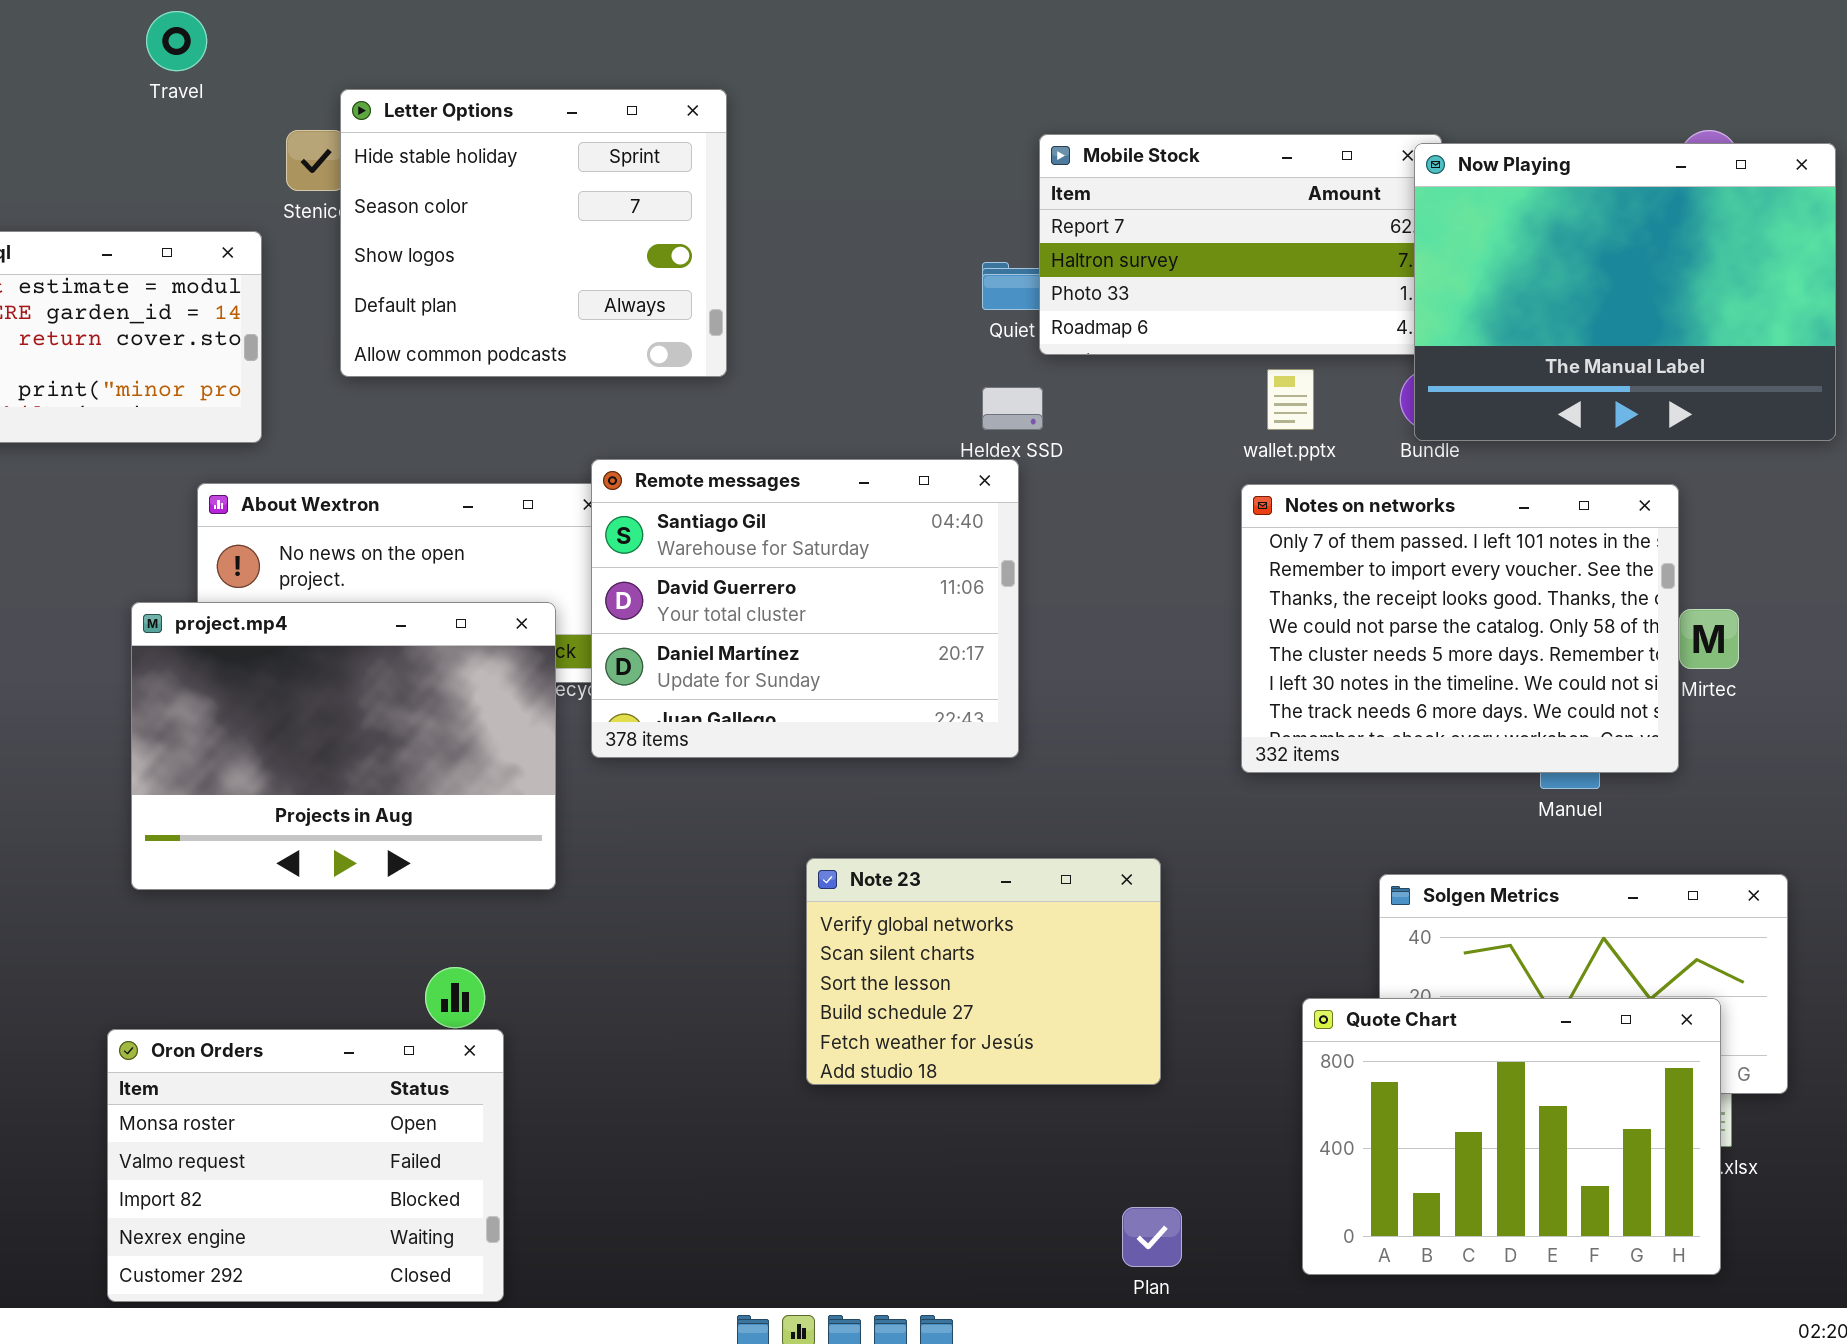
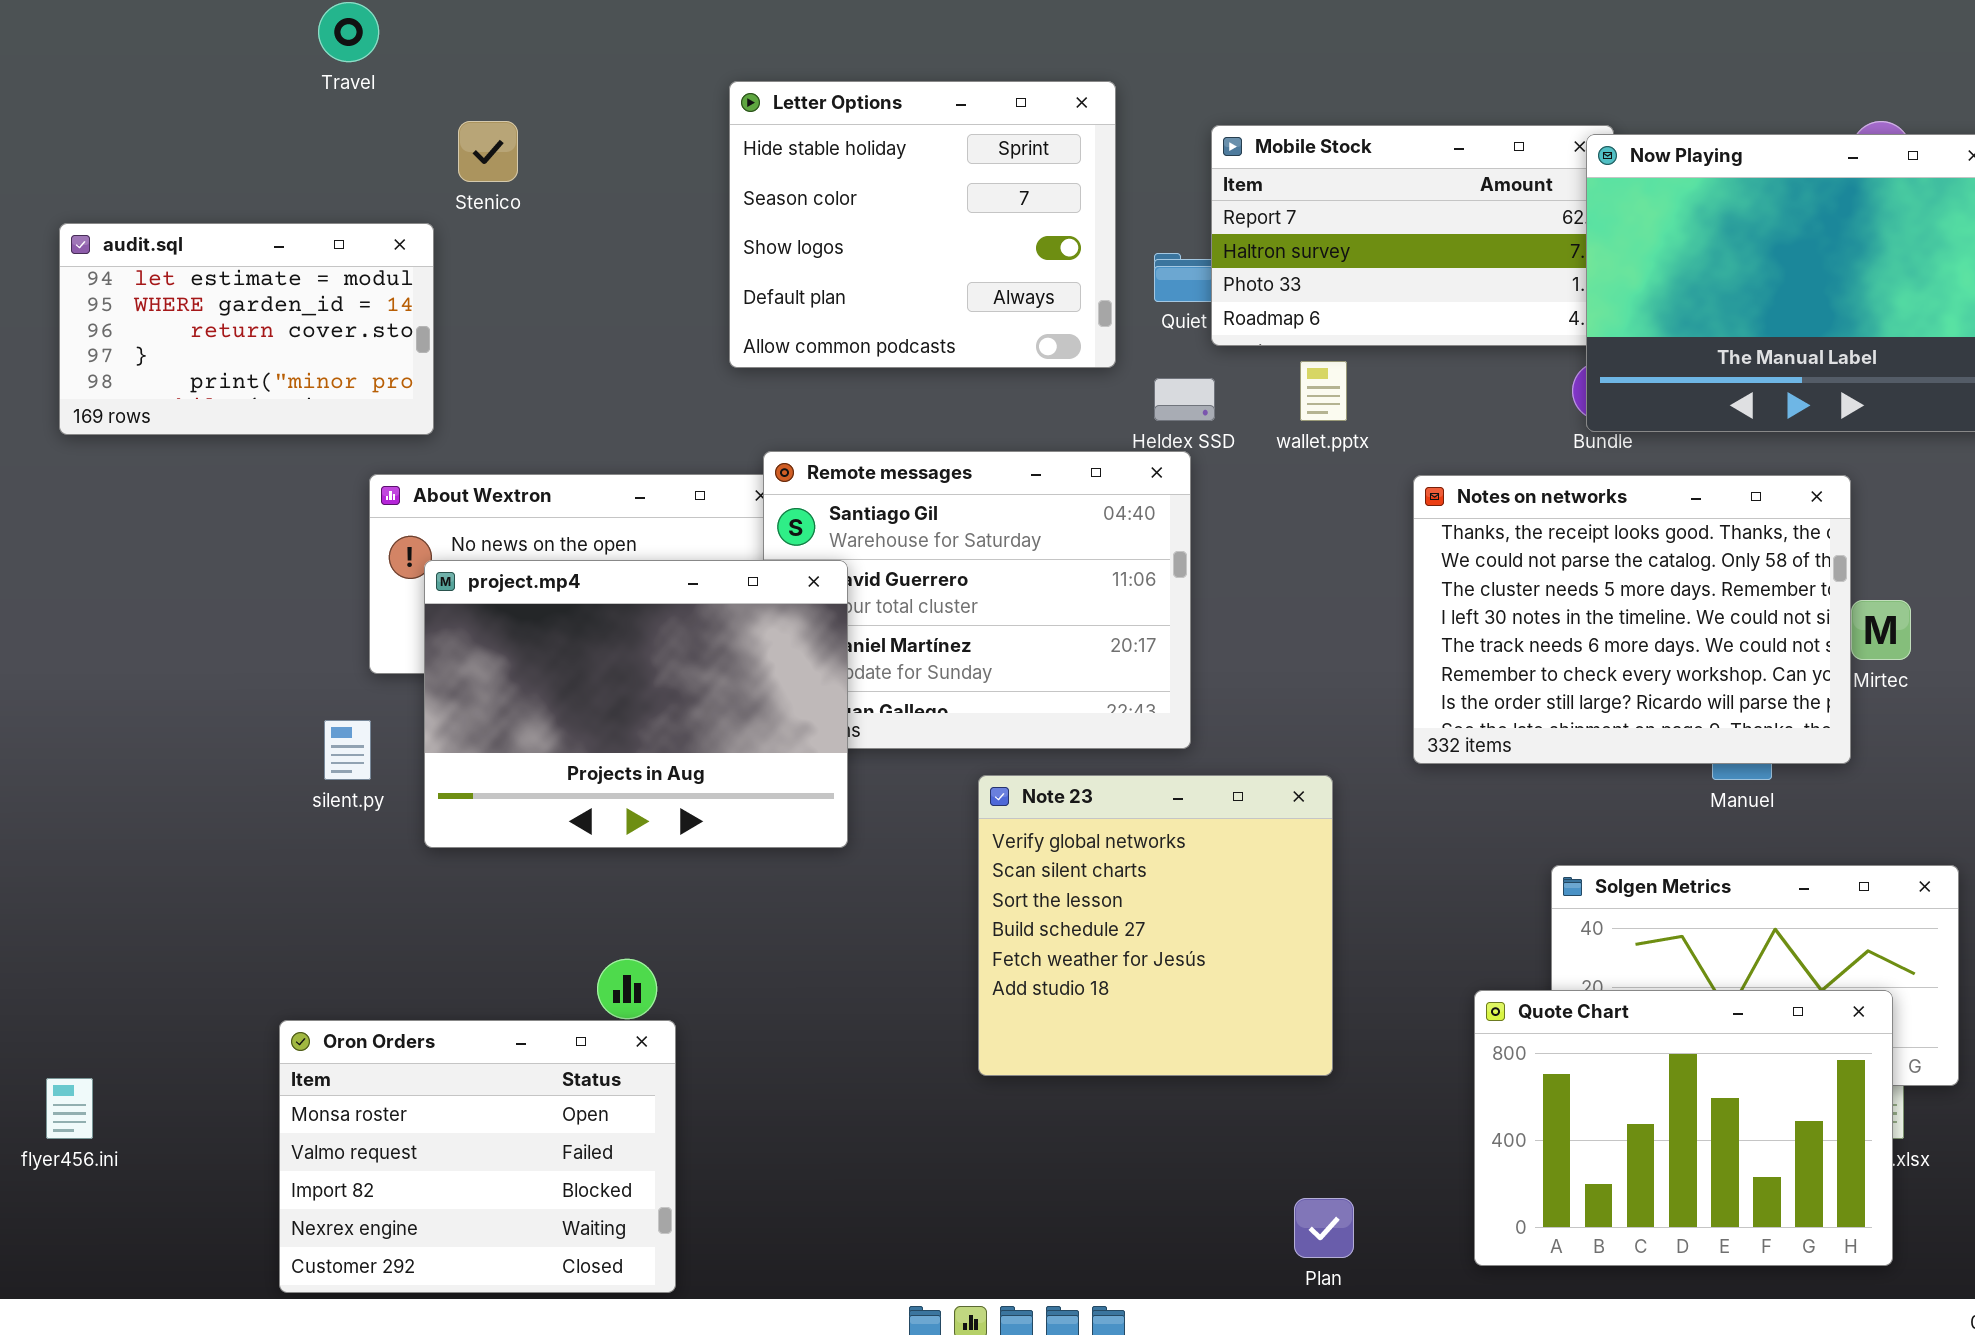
Letter Options: [340,89,727,377] -> [729,81,1116,368], moved
wallet.pptx: [1267,369,1314,430] -> [1300,361,1347,421], moved
Notes on networks: [1241,484,1679,773] -> [1413,475,1851,764], scrolled down 2 rows
project.mp4: [131,602,556,890] -> [424,560,848,848], moved
Note 23: [806,858,1161,1085] -> [978,775,1333,1076], resized

